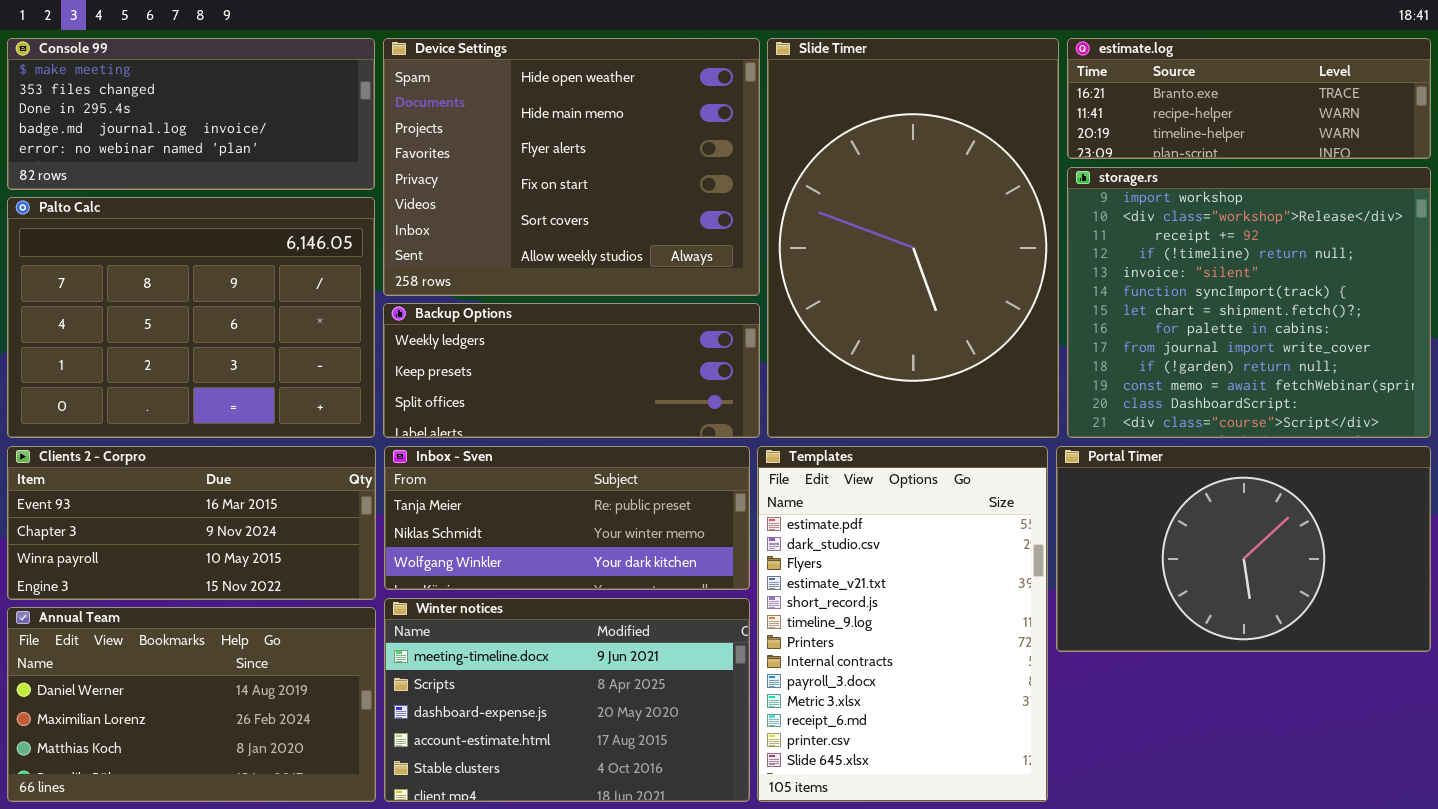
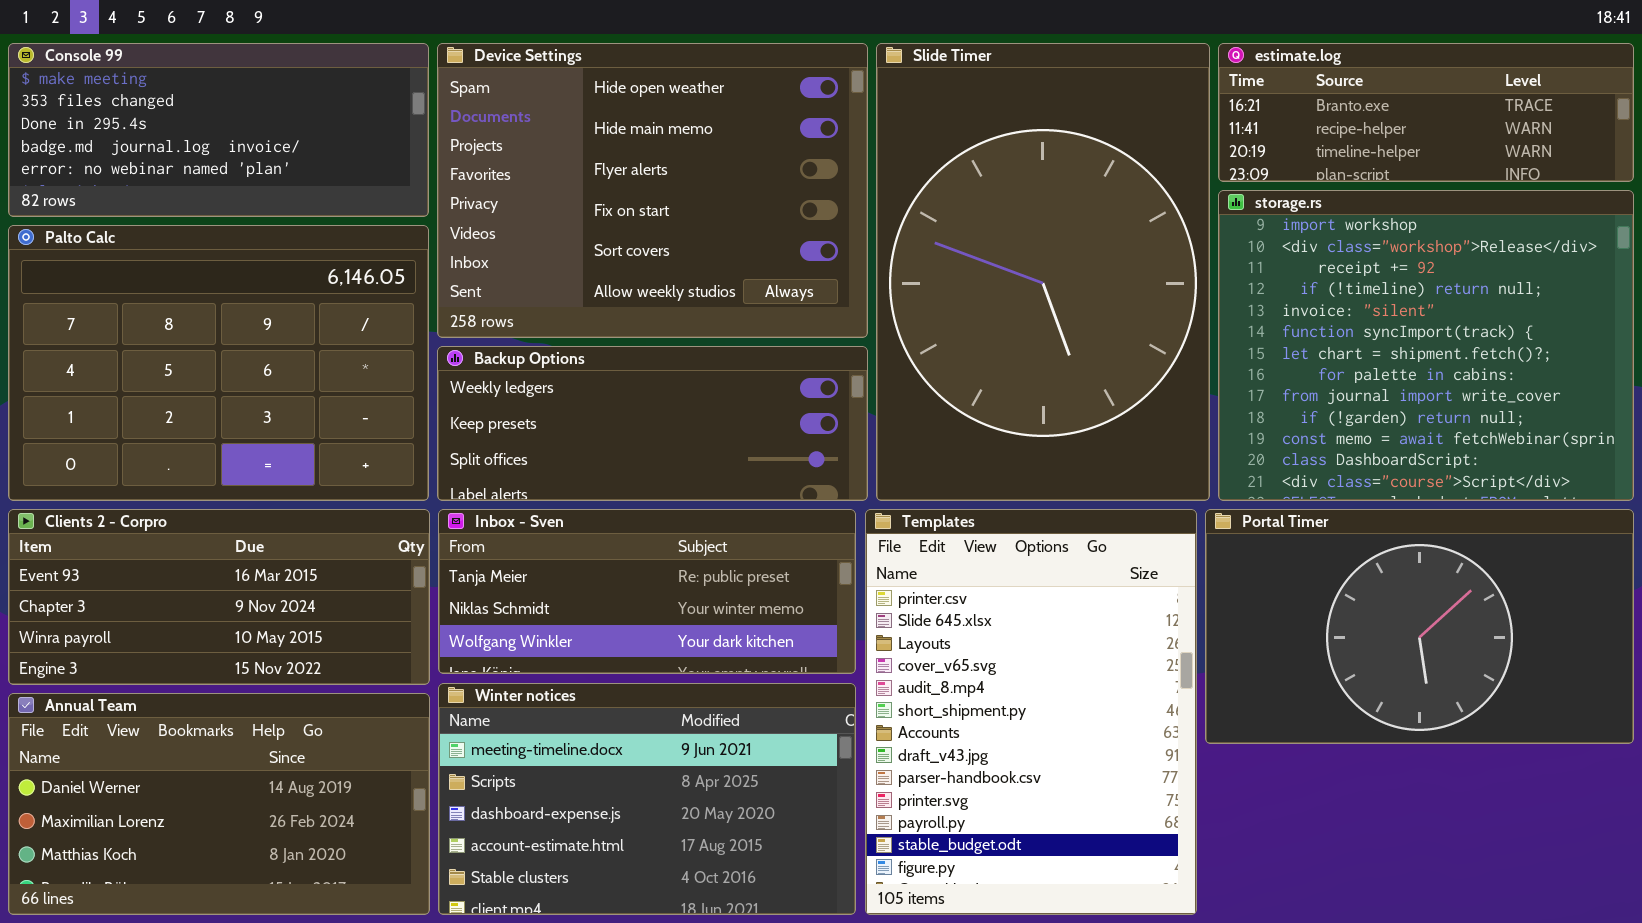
Templates: [757,446,1048,802] -> [865,509,1197,915], scrolled down 11 rows

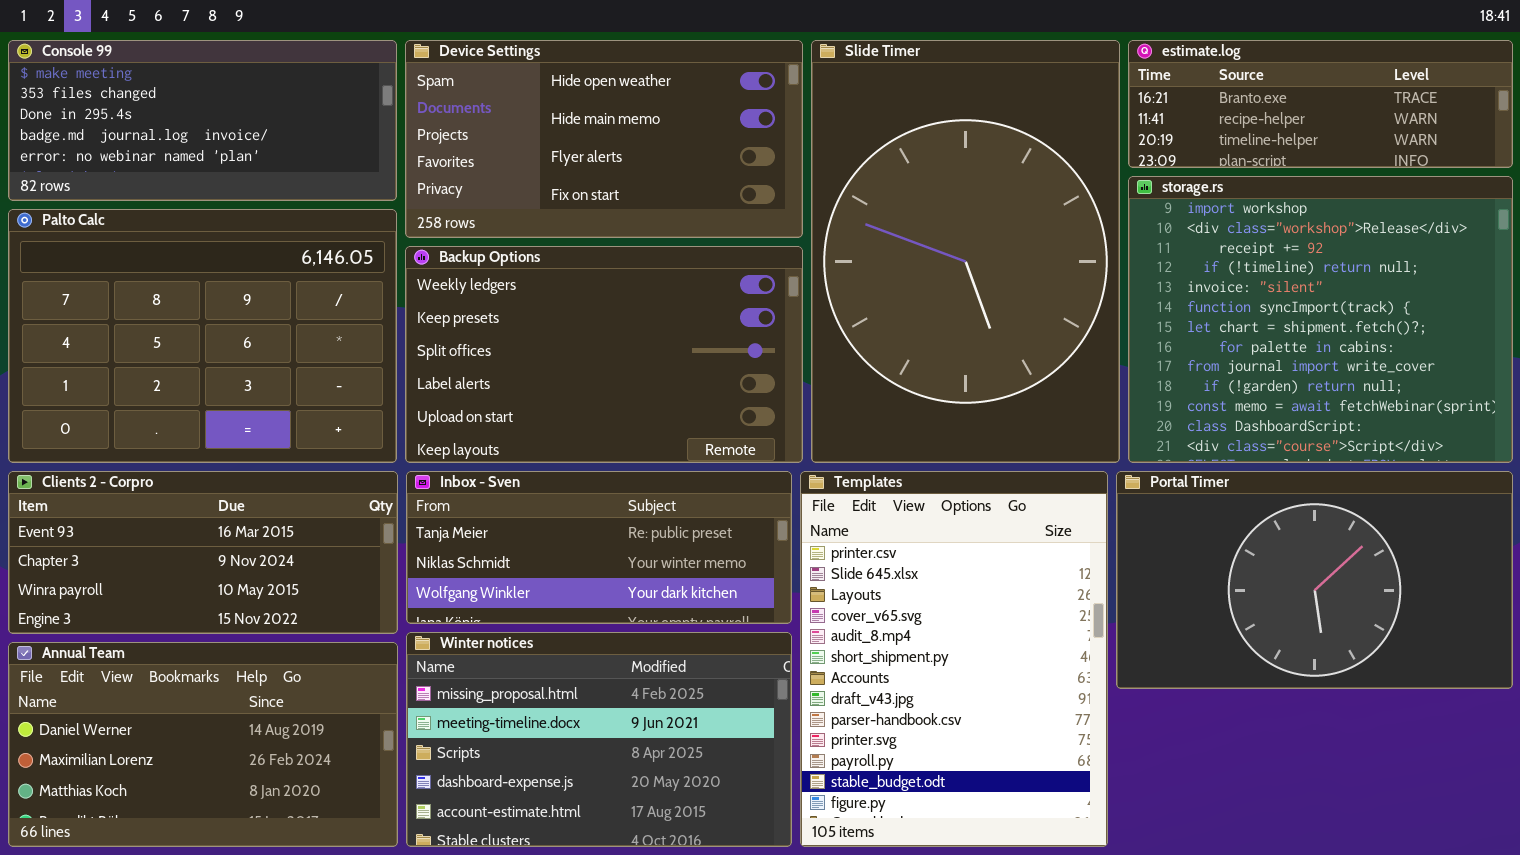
Device Settings: [437,43,868,338] -> [405,40,803,238], resized
Backup Options: [437,346,868,501] -> [405,246,803,463], resized
Winter notices: [438,683,856,915] -> [406,632,792,847], scrolled up 1 row

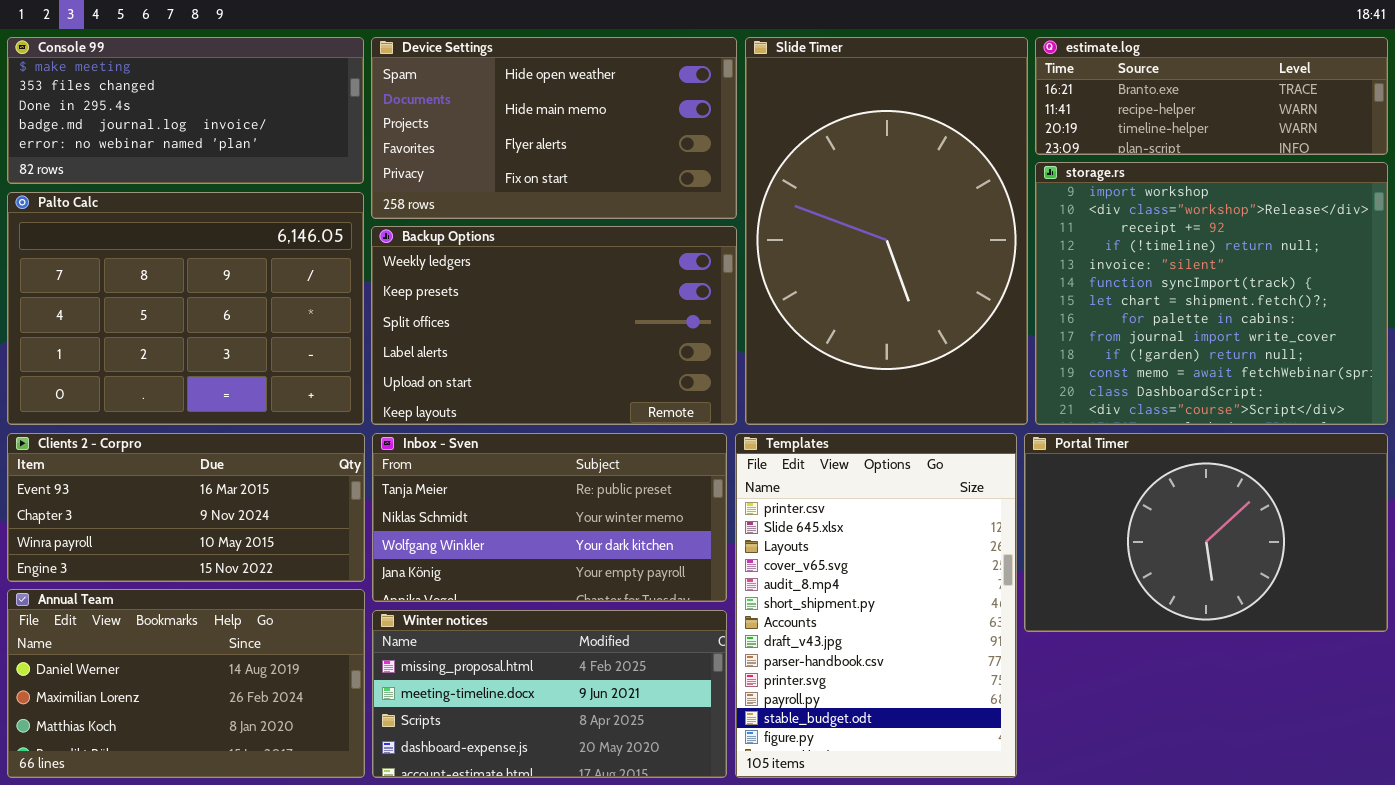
Inbox - Sven: [406,471,792,624] -> [372,433,727,602], resized
Winter notices: [406,632,792,847] -> [372,610,727,778], resized

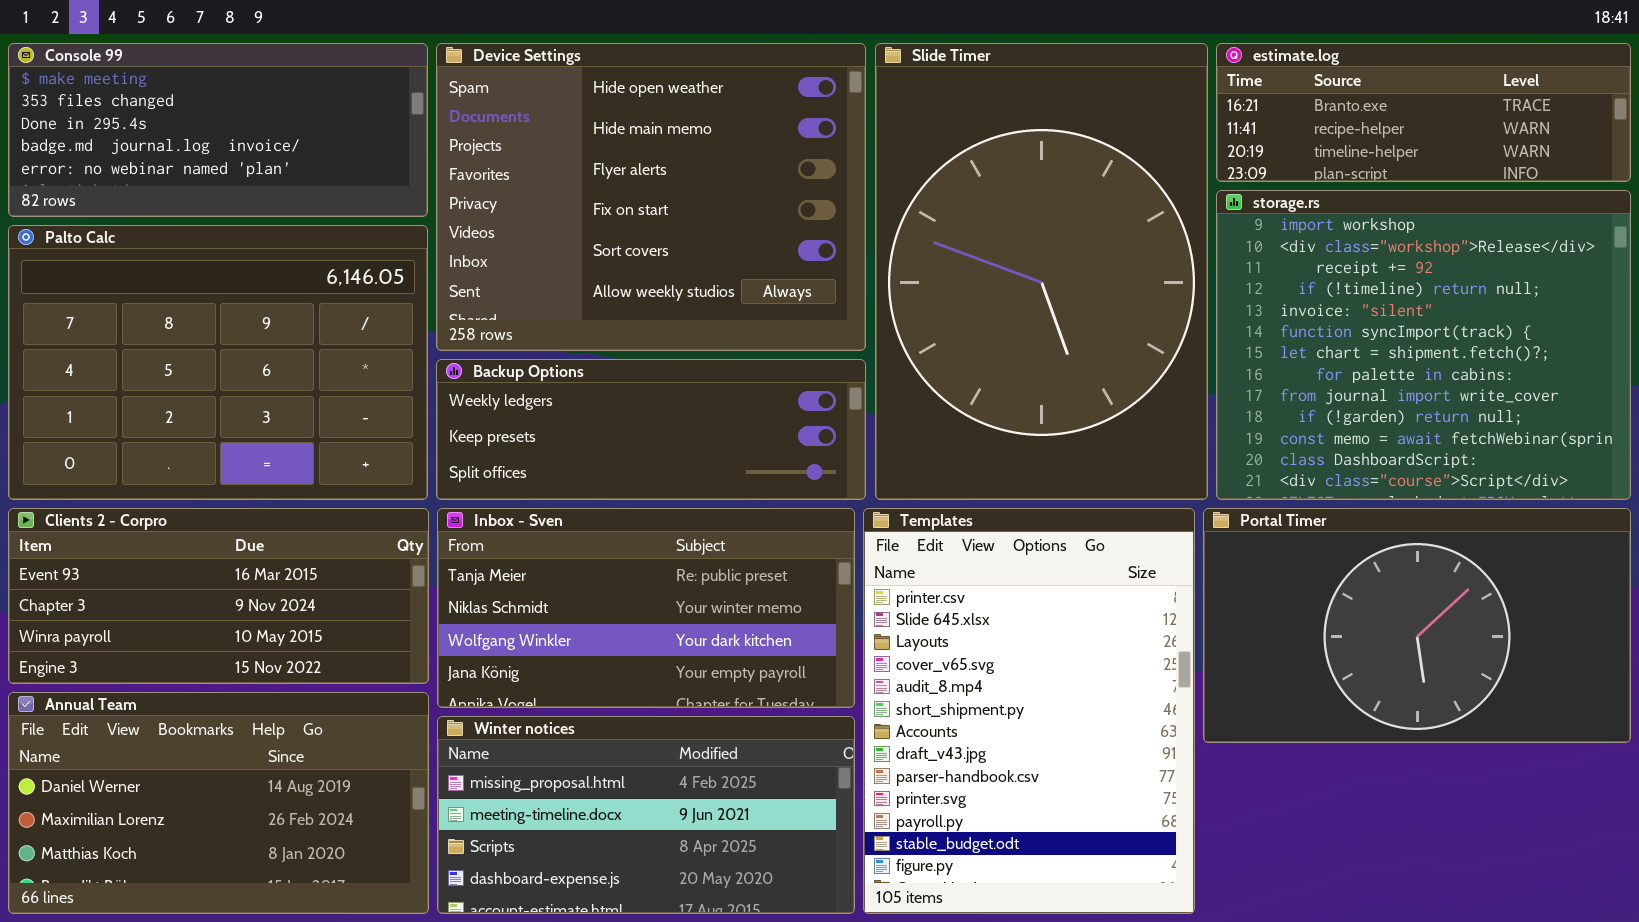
Device Settings: [371,37,737,219] -> [436,43,866,351], resized
Backup Options: [371,226,737,425] -> [436,359,866,500], resized

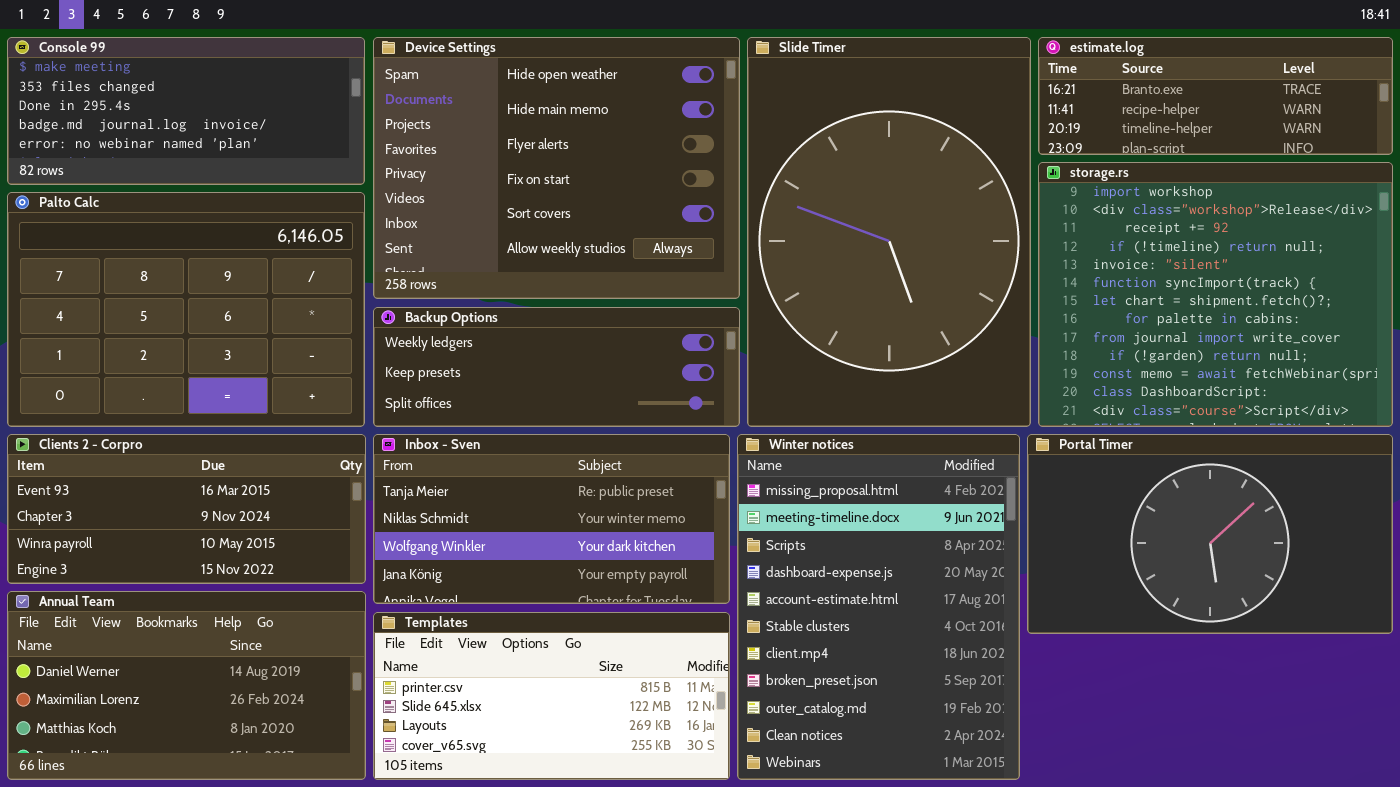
Templates: [863,508,1195,914] -> [373,612,730,780], moved, resized
Winter notices: [437,716,855,914] -> [737,434,1020,780], moved, resized

